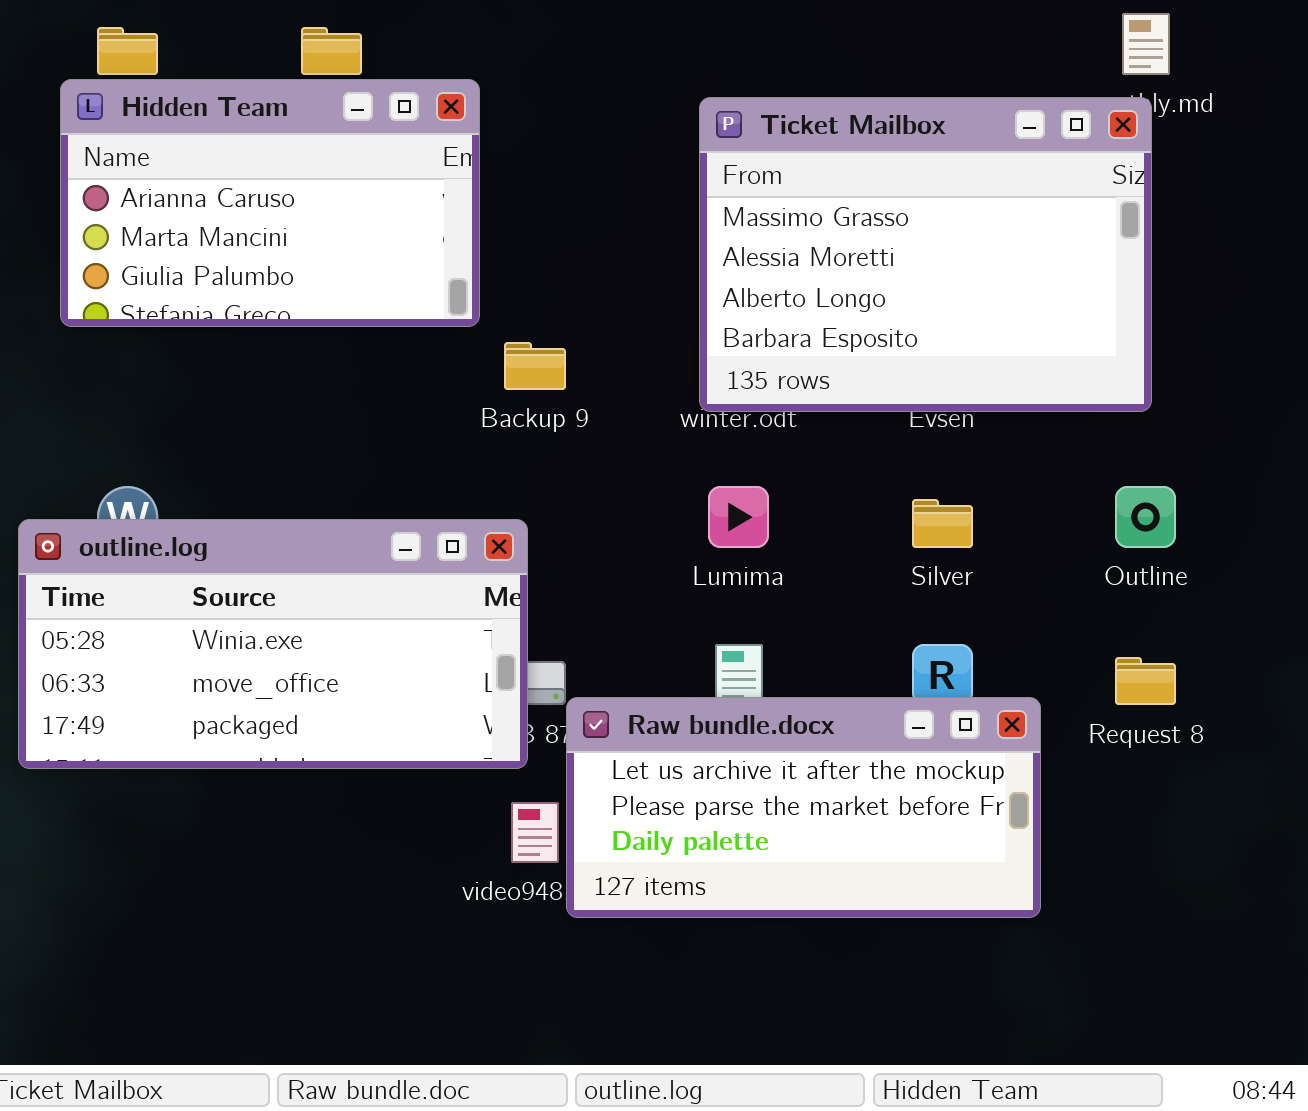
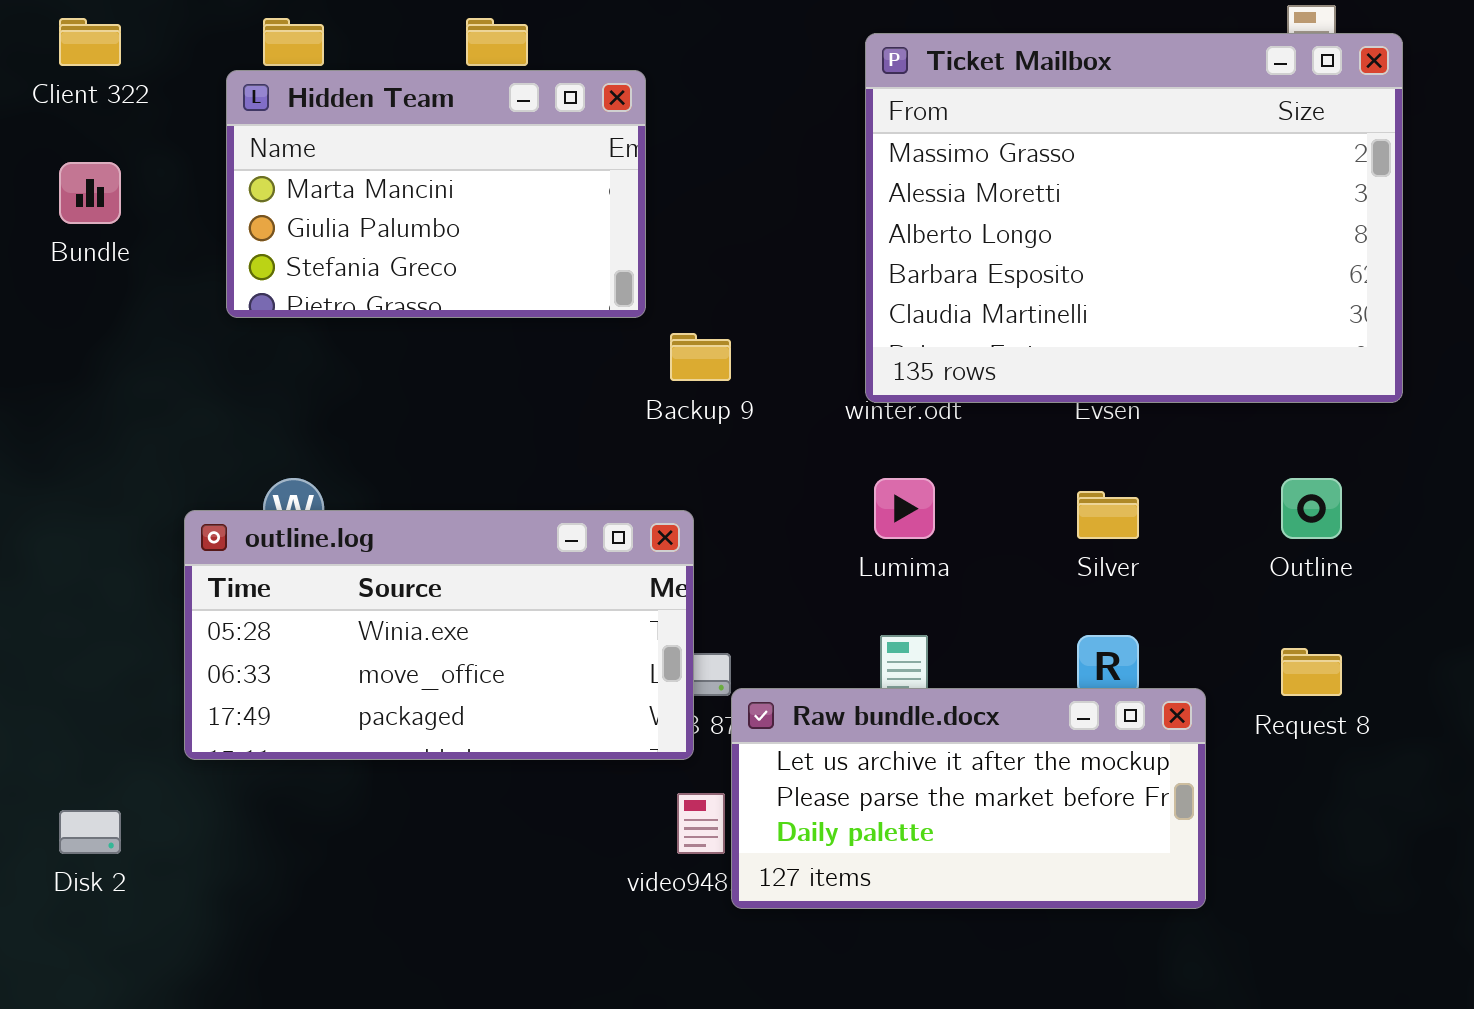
Hidden Team: [60,79,480,327] -> [226,70,646,318], scrolled down 1 row
Ticket Mailbox: [699,97,1152,412] -> [865,33,1403,403], resized

